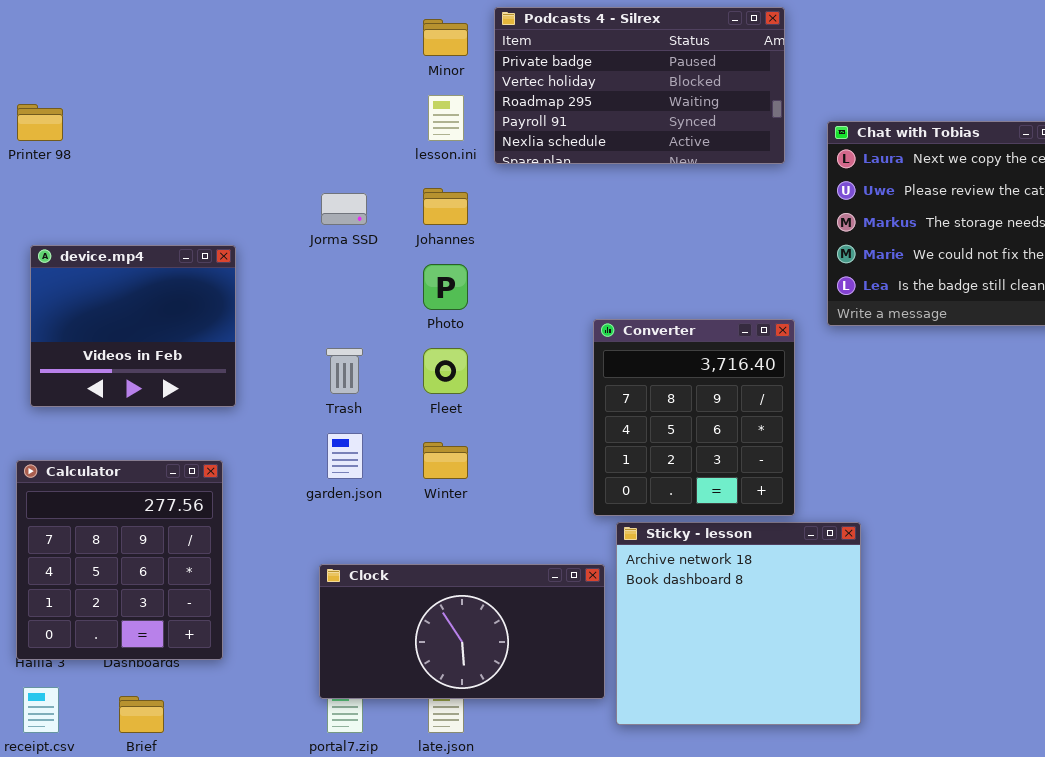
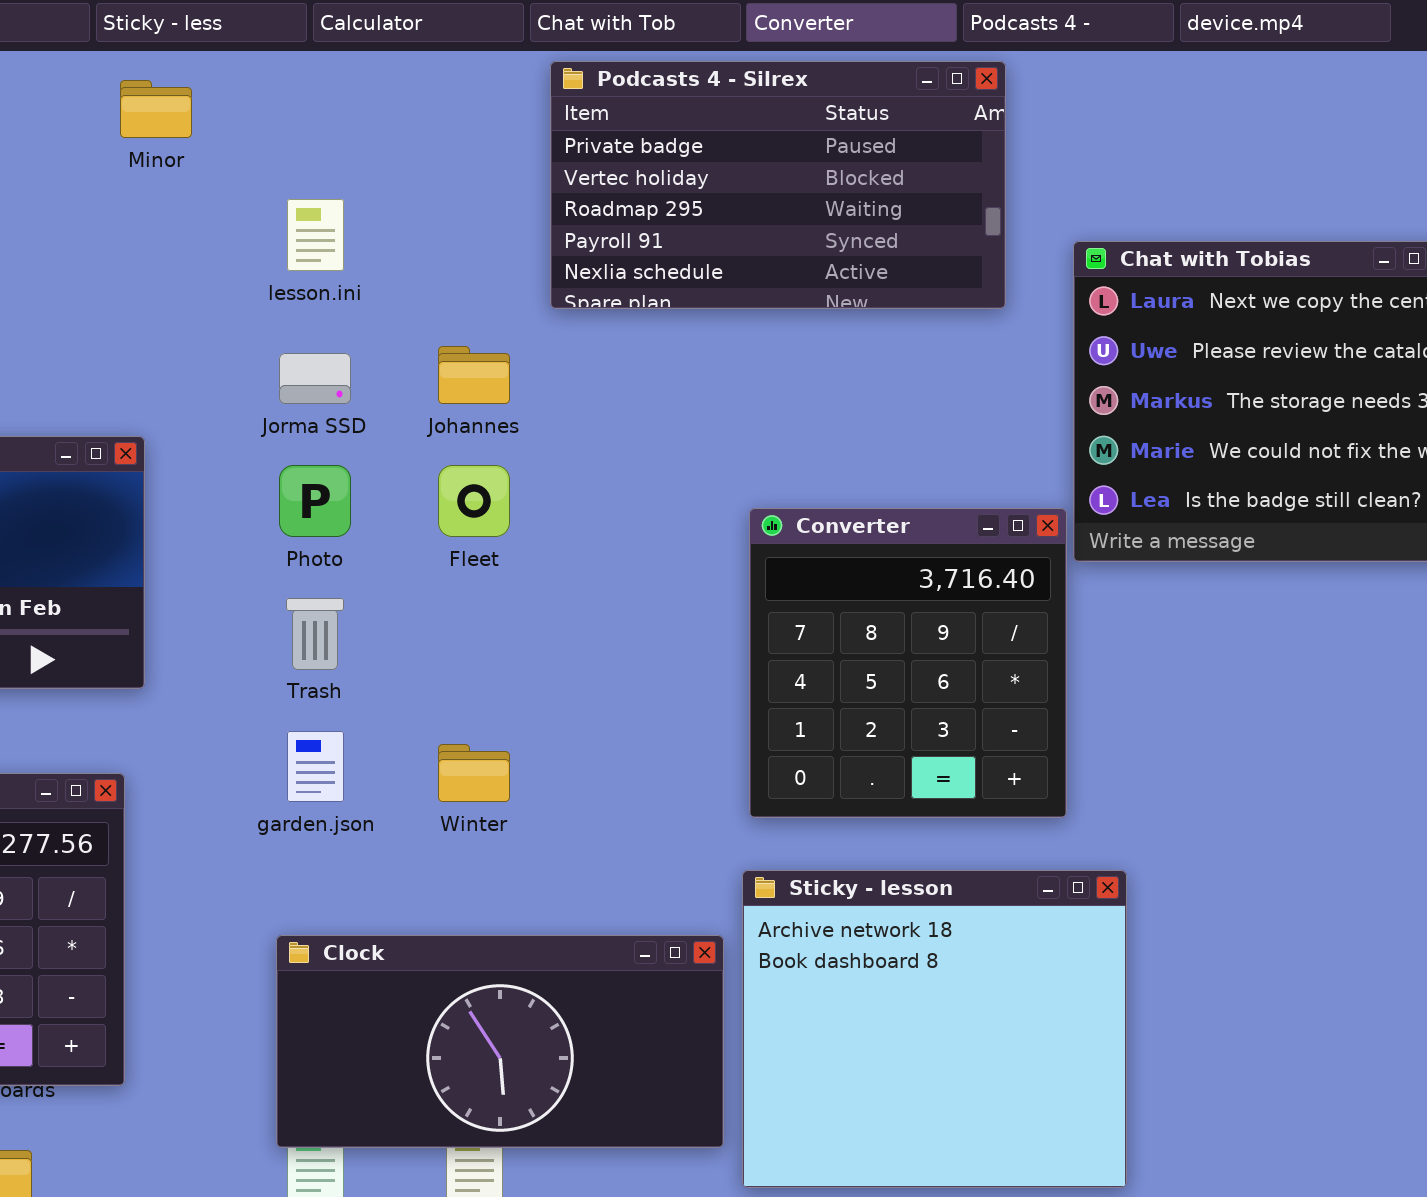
Minor: [423,19,468,56] -> [120,80,192,138], moved
lesson.ini: [428,95,464,141] -> [287,199,344,271], moved
Photo: [423,264,468,310] -> [279,465,351,537], moved
Converter: [593,319,795,516] -> [749,508,1067,818], moved
Fleet: [423,348,468,394] -> [438,465,510,537], moved

